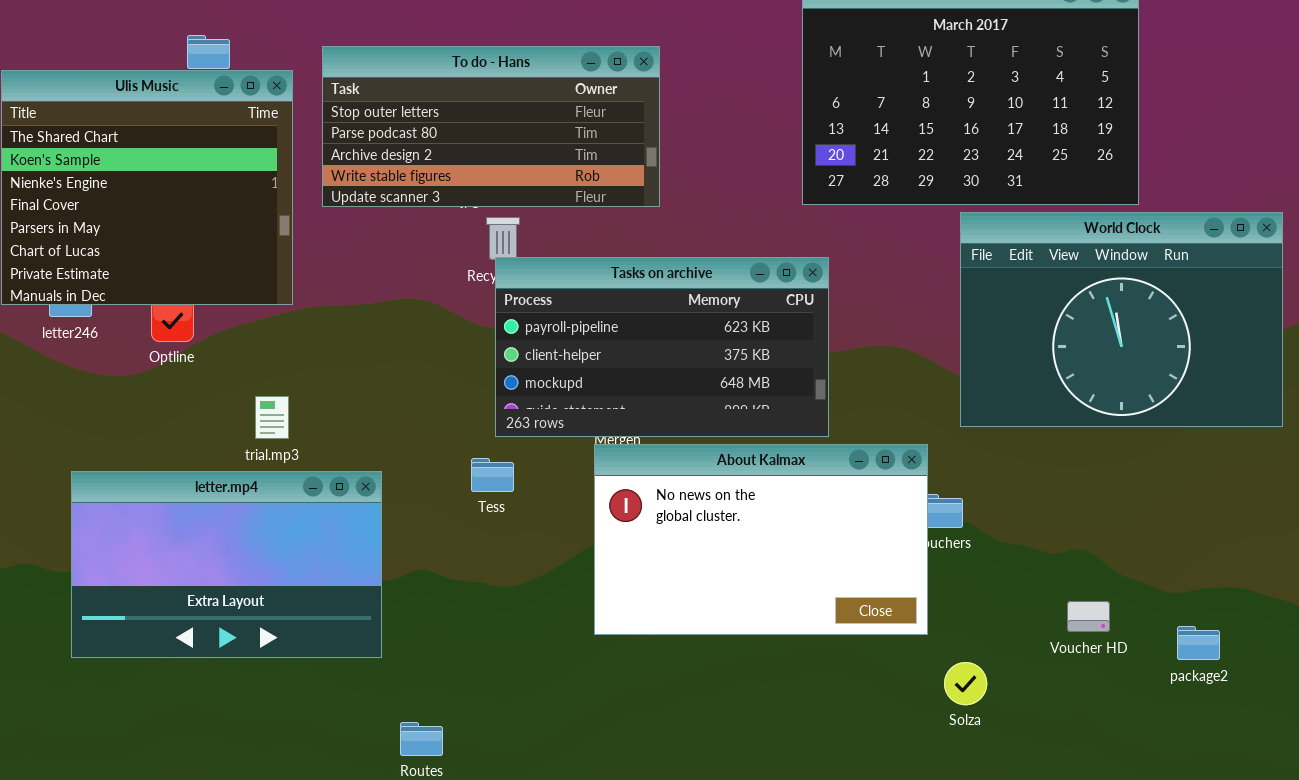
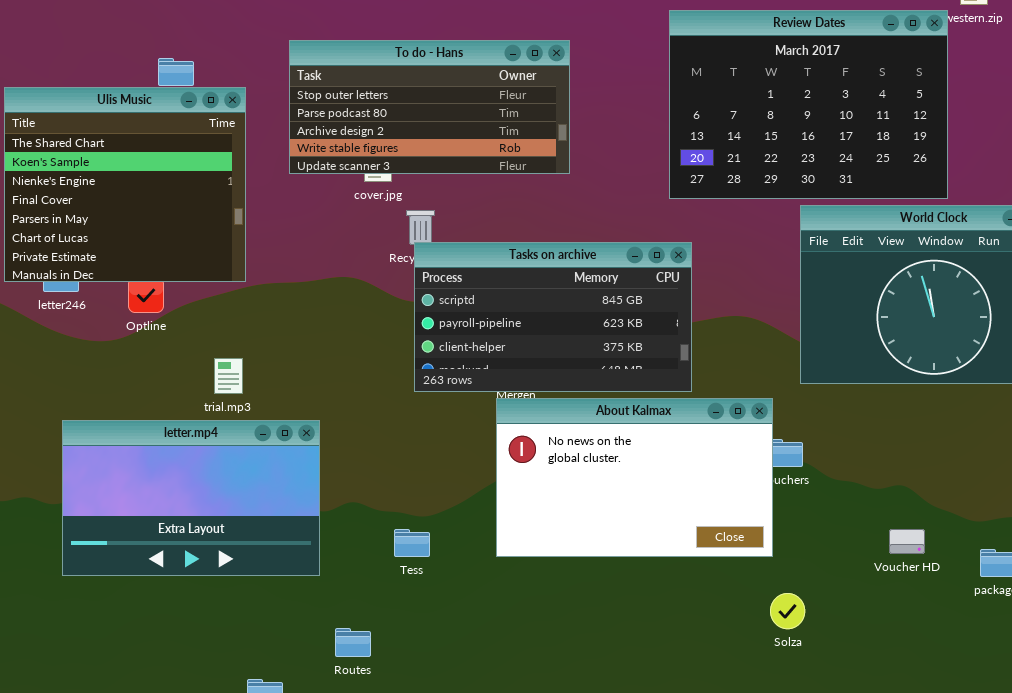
To do - Hans: [322,46,660,207] -> [289,40,570,174], moved
Tasks on archive: [495,257,829,437] -> [414,242,692,392], scrolled up 1 row
Tess: [471,458,514,492] -> [394,529,430,557], moved
Solza: [944,662,987,705] -> [770,593,805,629], moved

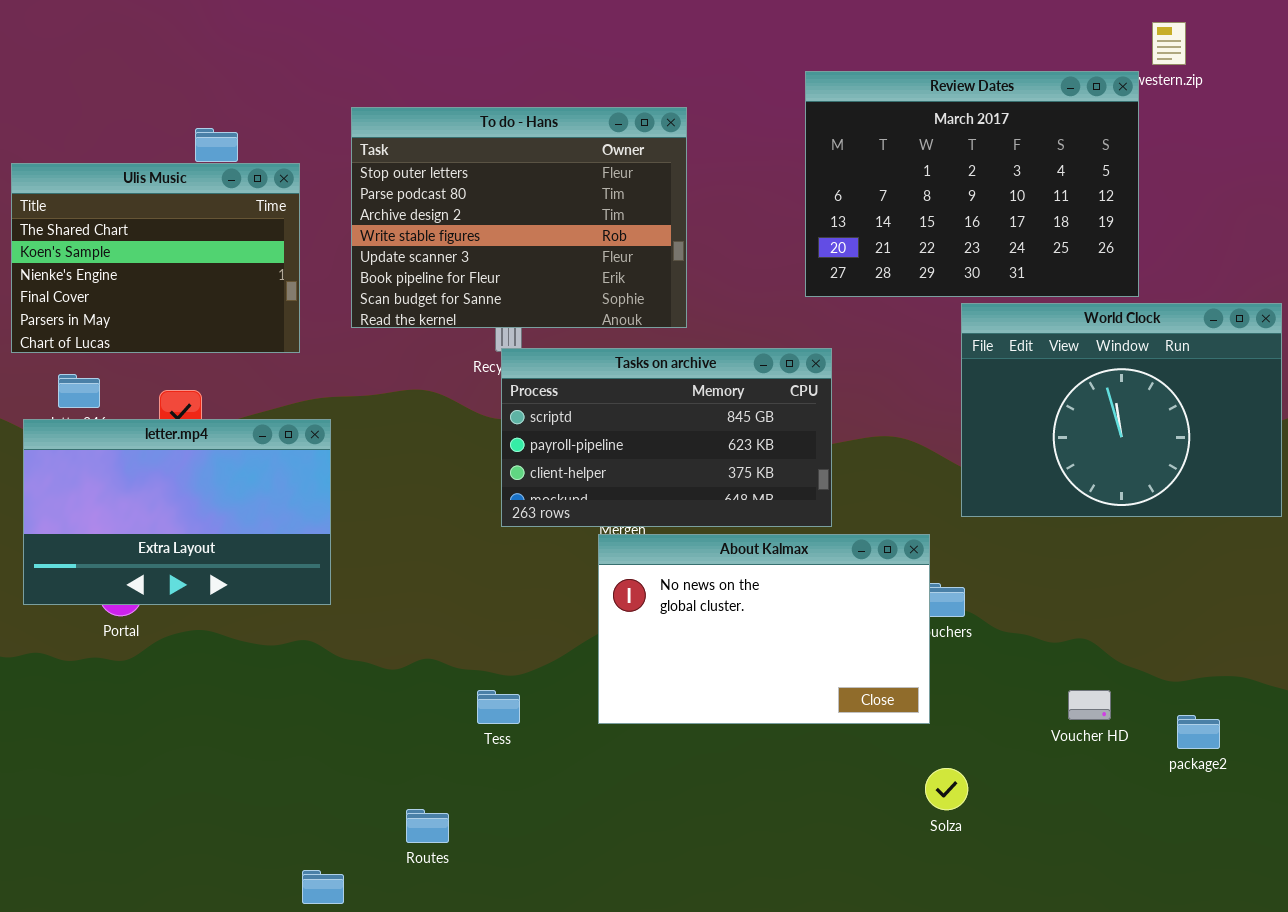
To do - Hans: [289,40,570,174] -> [351,107,687,328], resized
Ulis Music: [4,87,246,282] -> [11,163,300,353], resized
letter.mp4: [62,420,320,576] -> [23,419,331,605], moved

